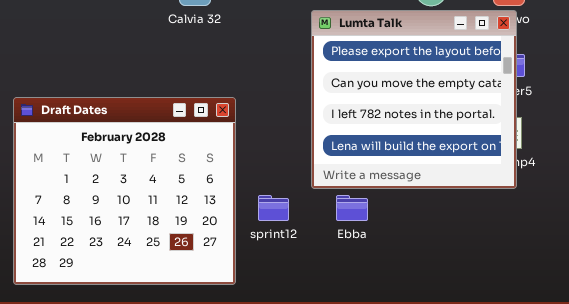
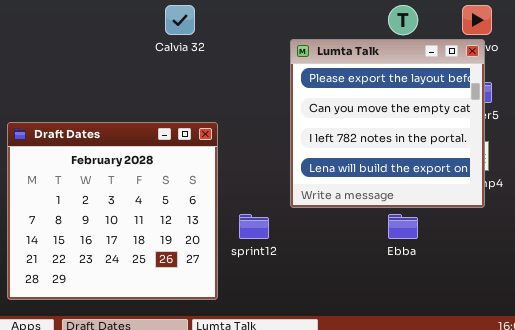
Ebba: [336,195,368,221] -> [388,214,418,239], moved

